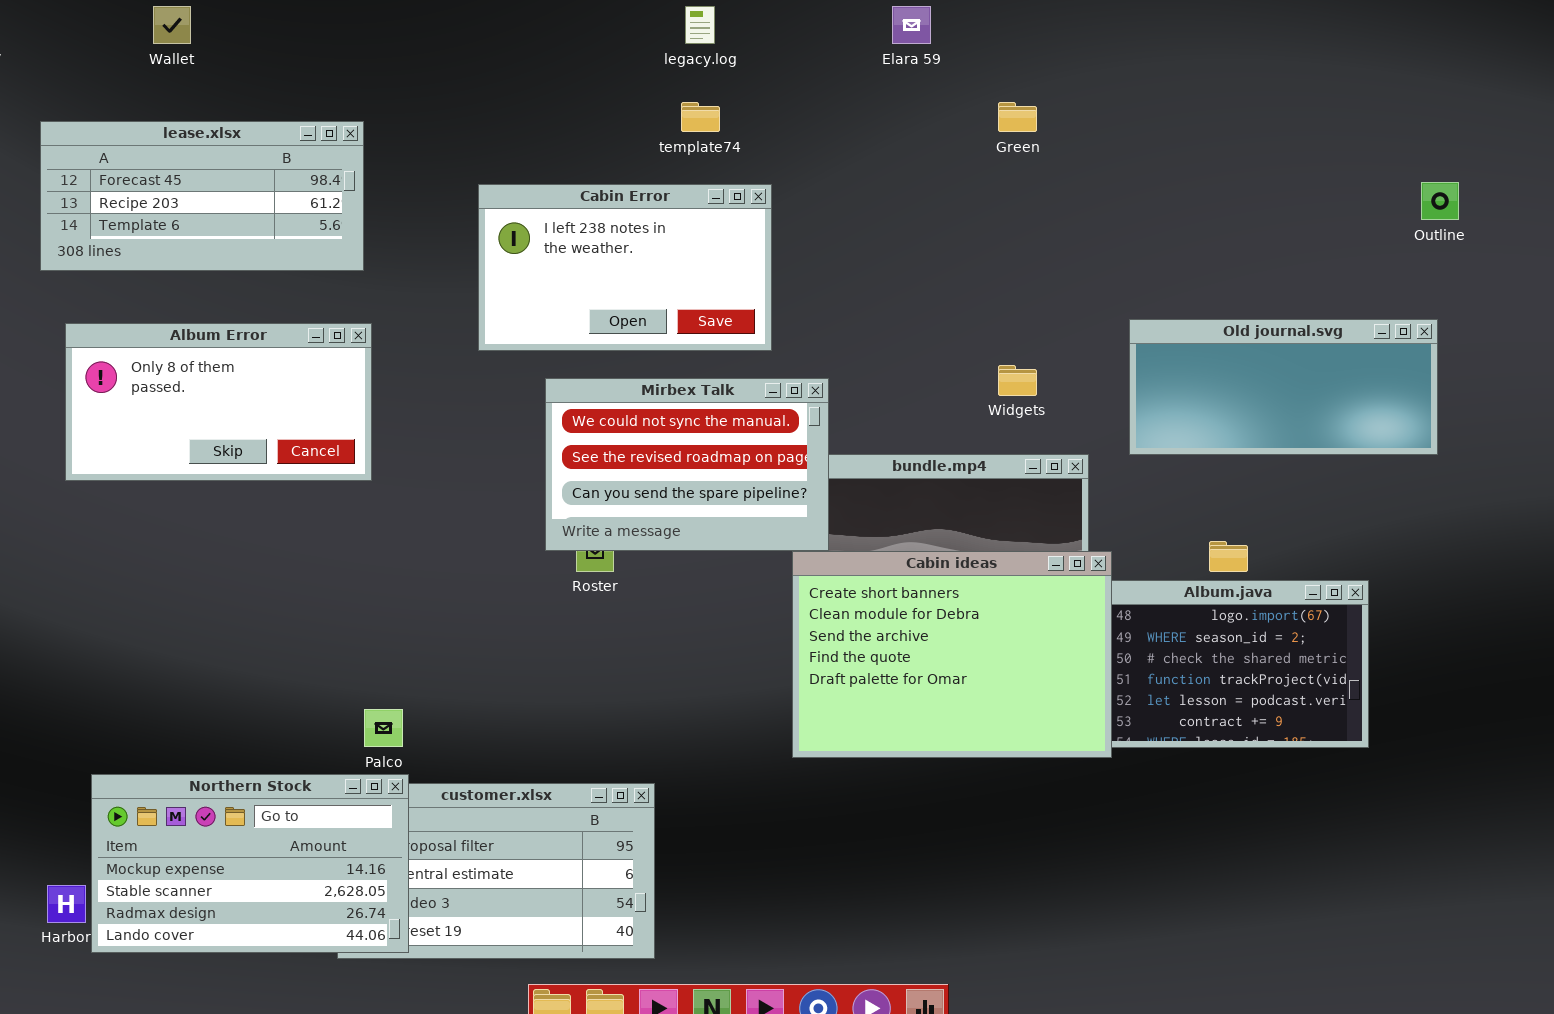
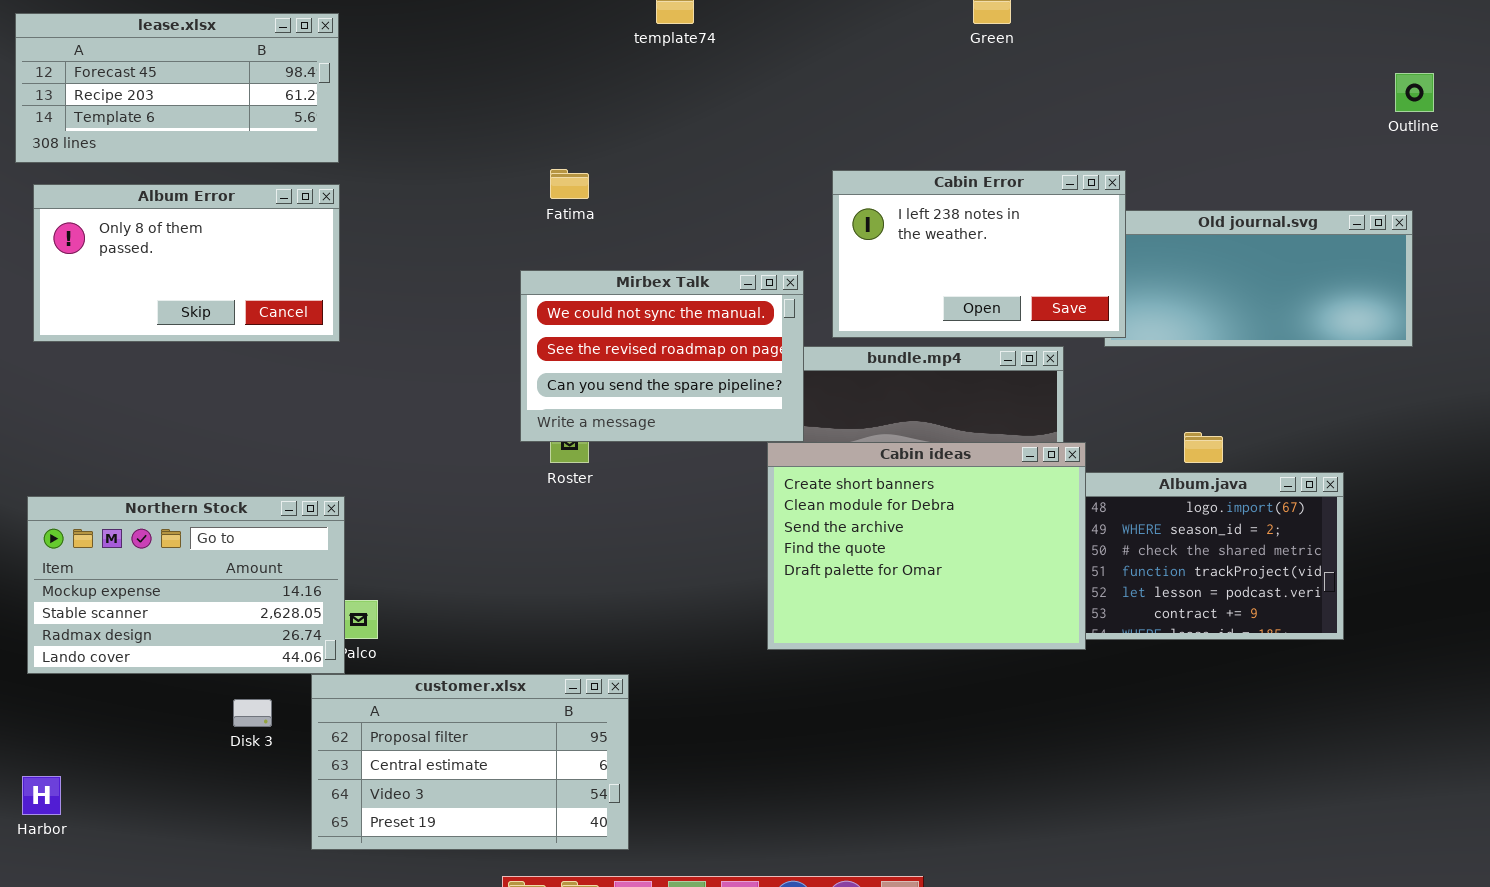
Cabin Error: [478,184,772,351] -> [832,170,1126,338], moved
Album Error: [65,323,372,481] -> [33,184,340,342], moved
Northern Stock: [91,774,409,953] -> [27,496,345,674], moved

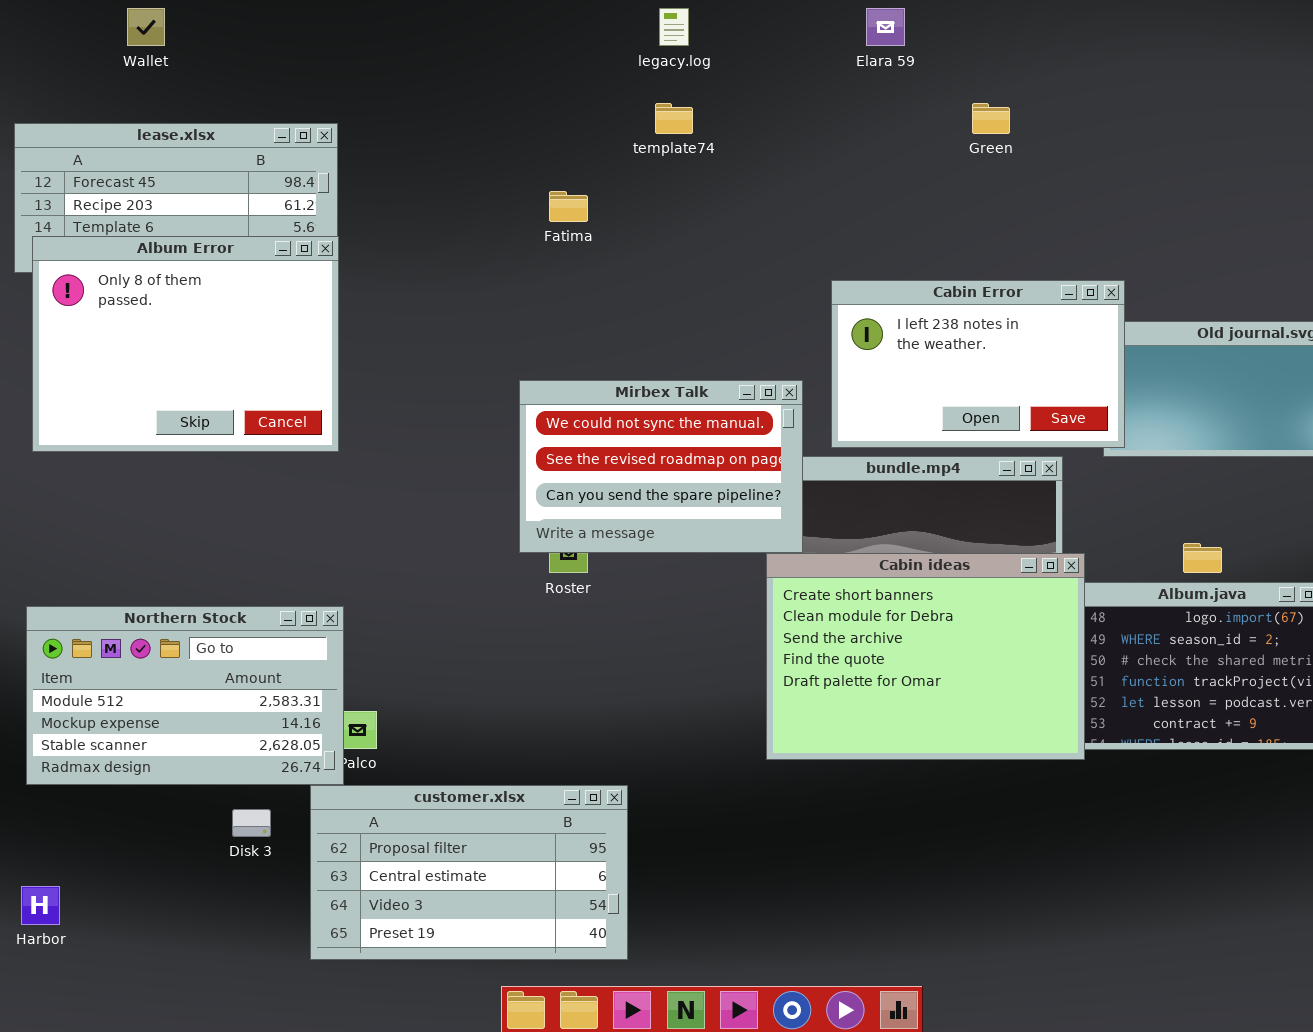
Fatima: [550,169,589,199] -> [549,191,588,222], moved
Album Error: [33,184,340,342] -> [32,236,339,452], resized
Northern Stock: [27,496,345,674] -> [26,606,344,785], scrolled up 1 row

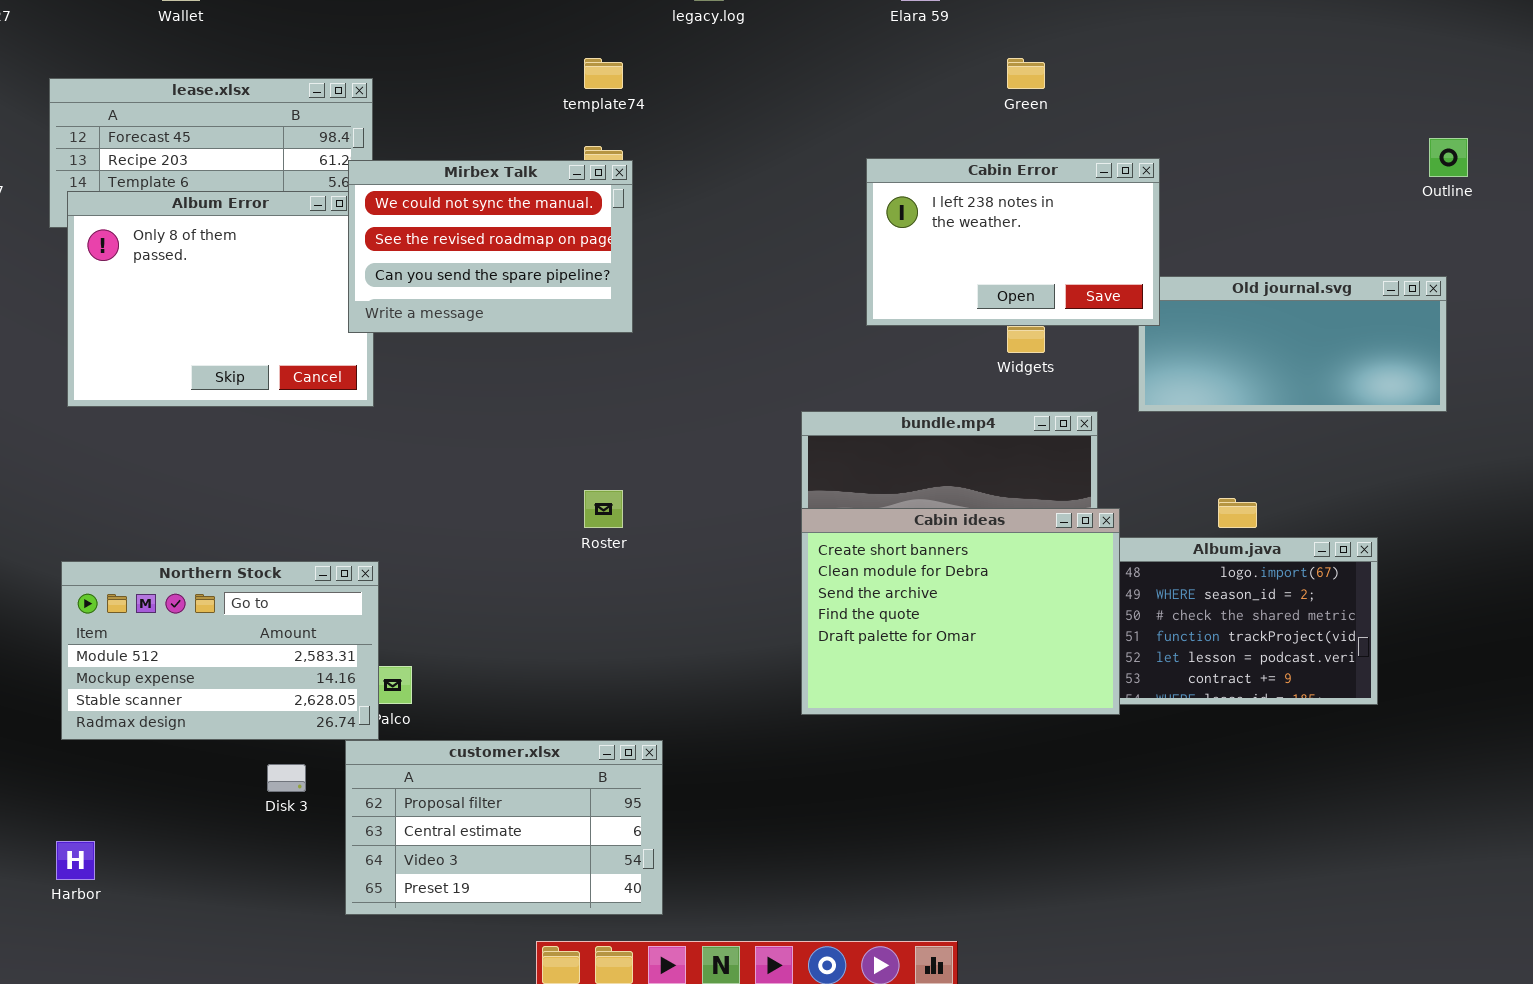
template74: [655,103,693,134] -> [584,58,623,89], moved
Cabin Error: [831,280,1125,448] -> [866,158,1160,326], moved
Mirbex Talk: [519,380,803,553] -> [348,160,633,333], moved

